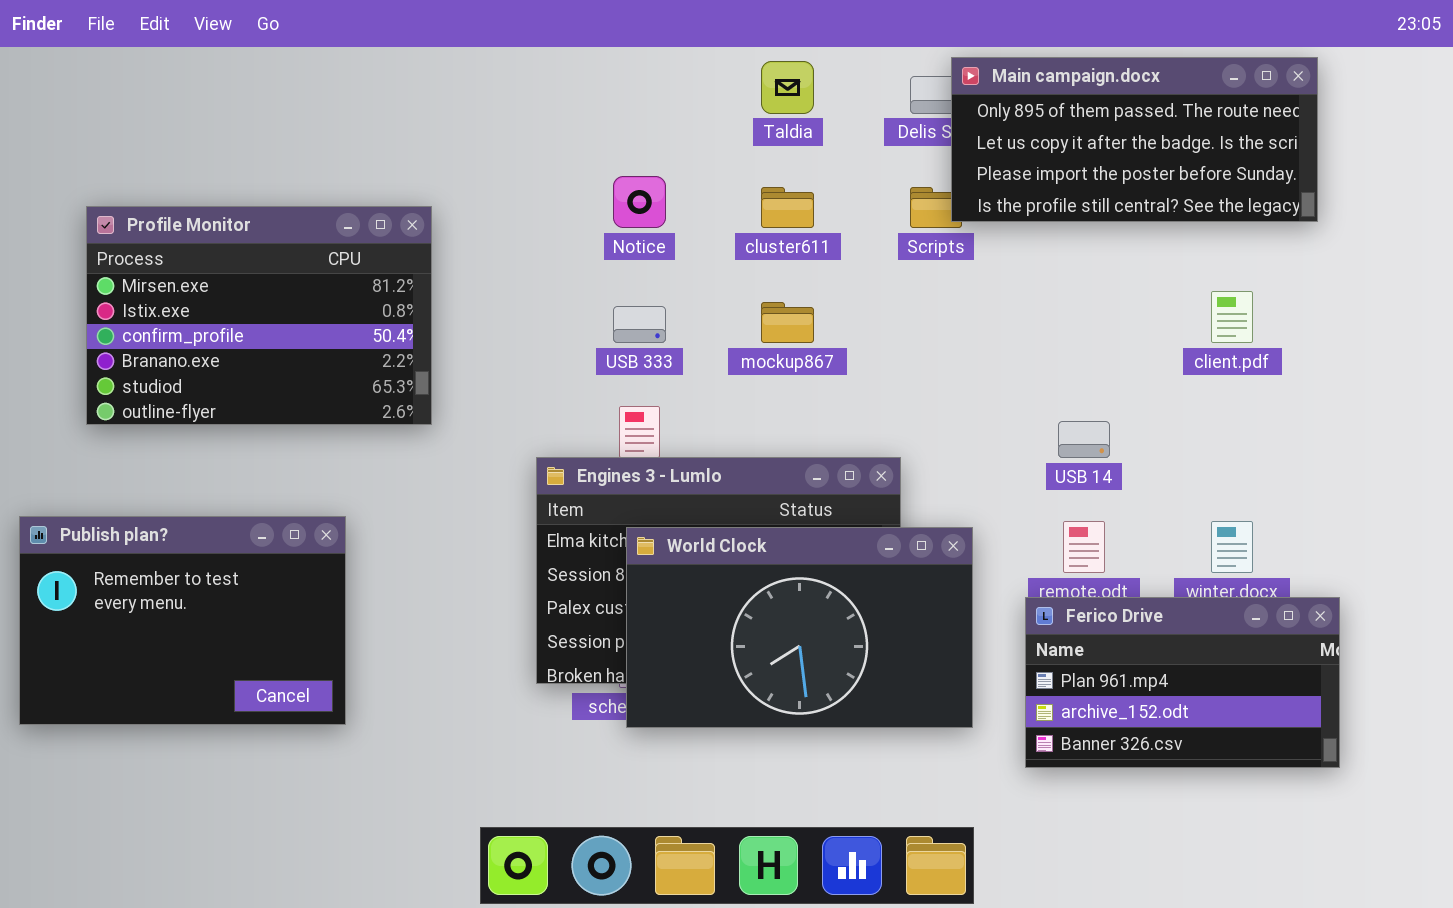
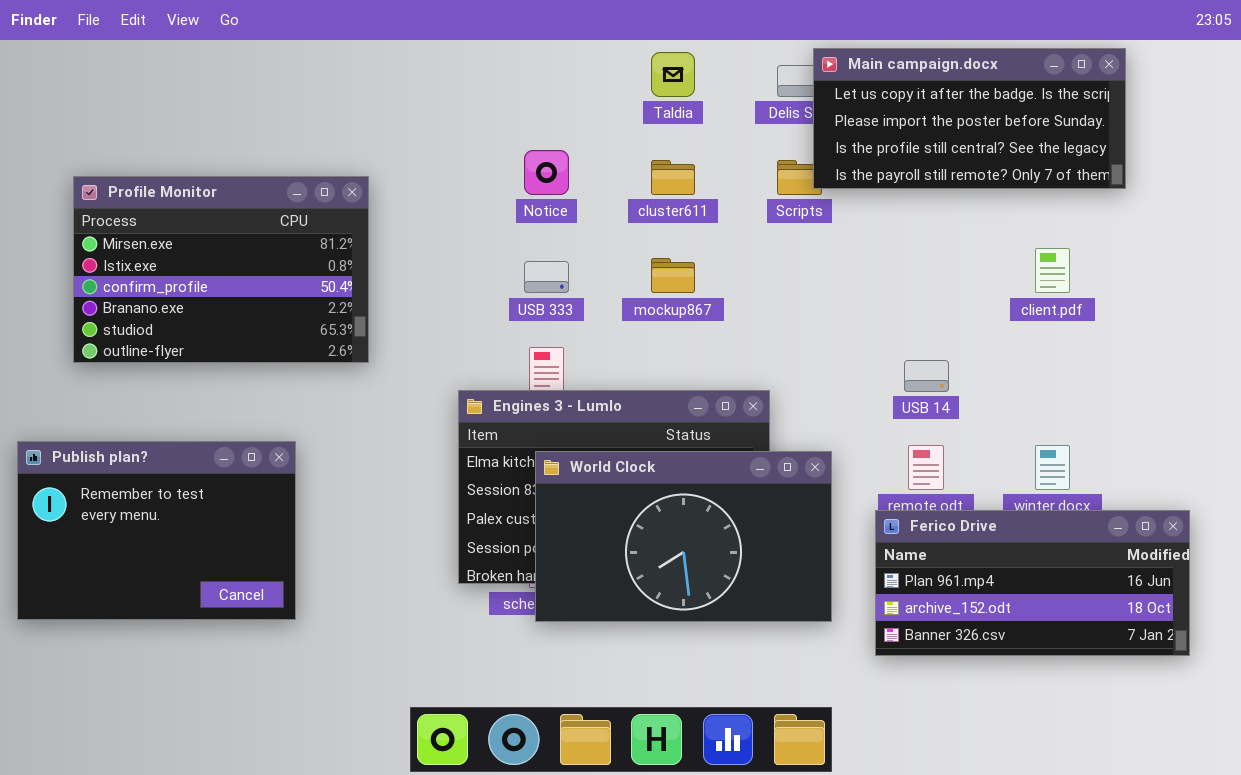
Main campaign.docx: [951,57,1318,222] -> [813,48,1126,189], scrolled down 1 row
Ferico Drive: [1025,597,1340,768] -> [875,510,1190,656], resized

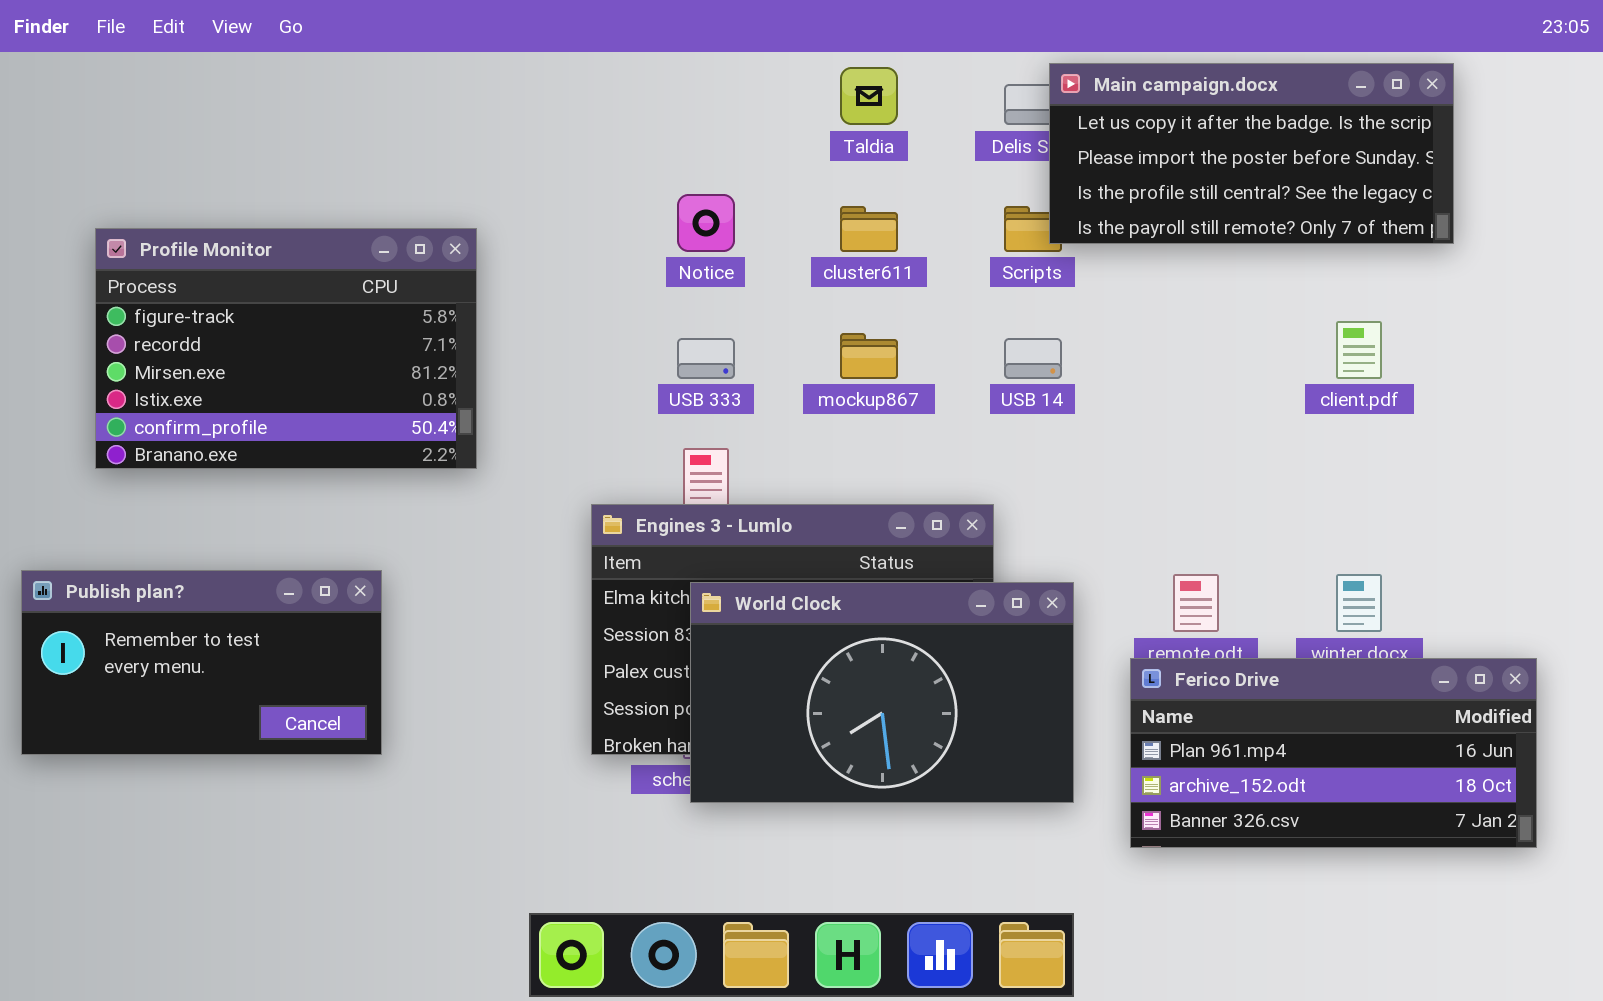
Profile Monitor: [73,176,369,363] -> [95,228,477,469], scrolled up 2 rows
USB 14: [904,360,949,392] -> [1004,338,1062,379], moved
Publish plan?: [17,441,296,620] -> [21,570,382,755], resized

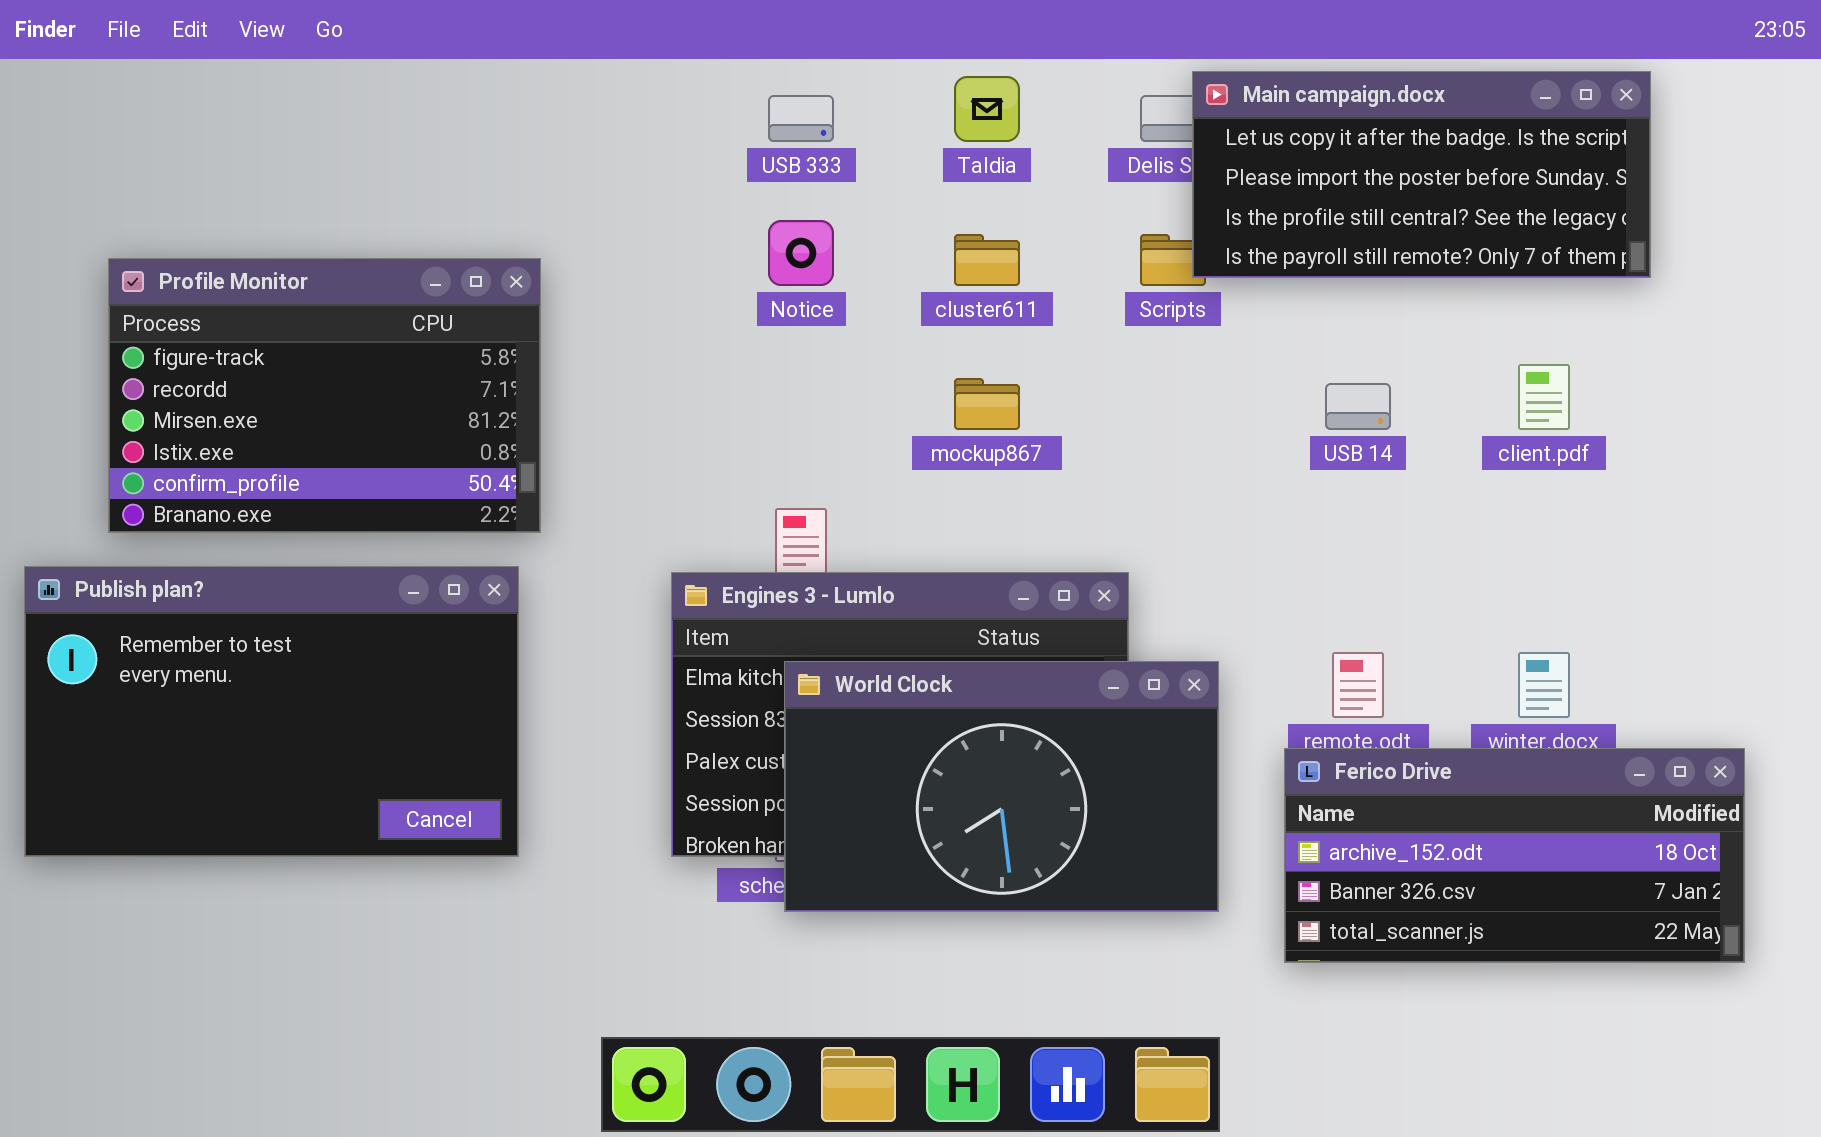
USB 333: [677,338,735,379] -> [768,95,834,142], moved
USB 14: [1004,338,1062,379] -> [1325,383,1391,430], moved
Publish plan?: [21,570,382,755] -> [24,566,519,857], resized
Ferico Drive: [1130,658,1537,848] -> [1284,748,1745,963], scrolled down 1 row

